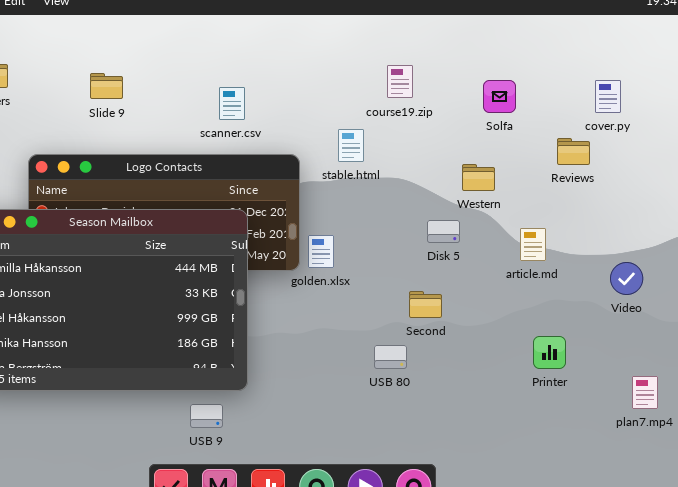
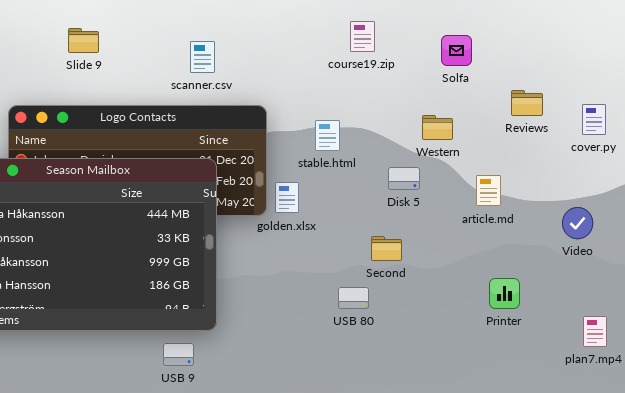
cover.py: [595,80,621,113] -> [582,104,606,135], moved
stable.html: [338,129,364,162] -> [315,120,340,151], moved

